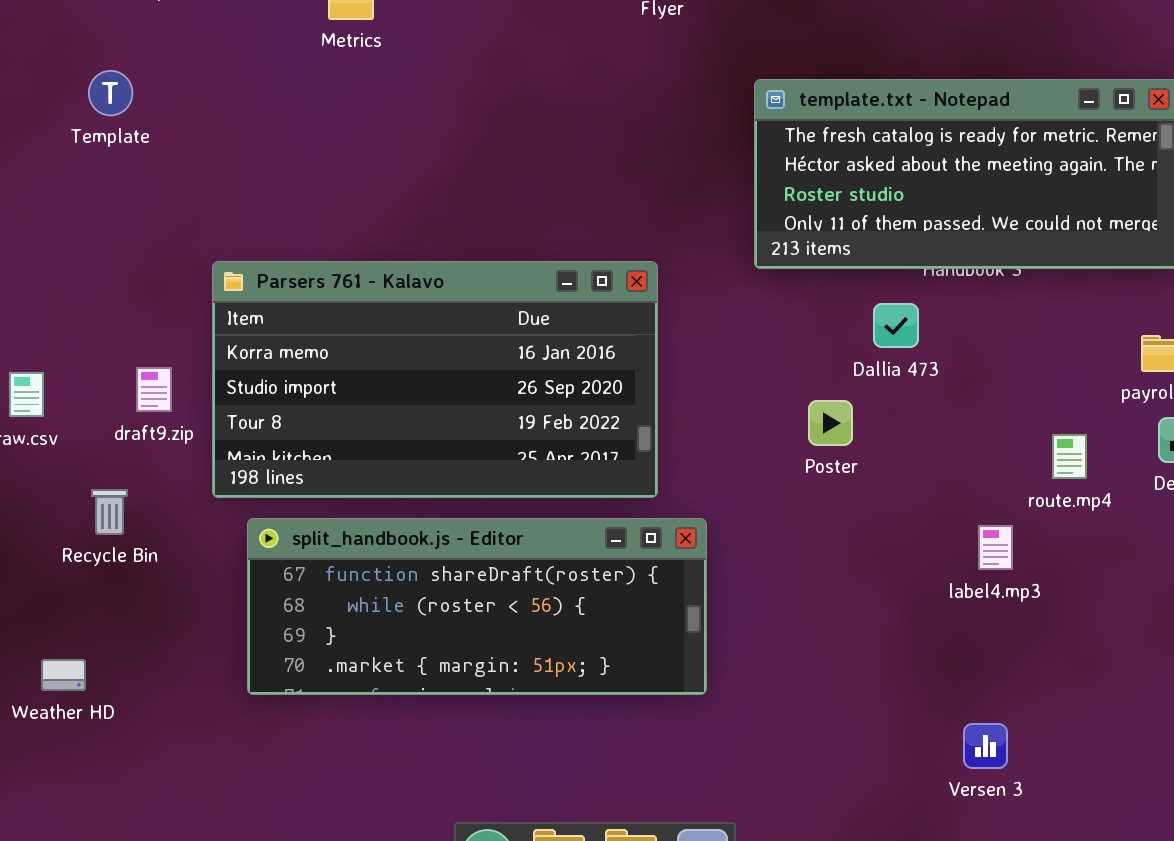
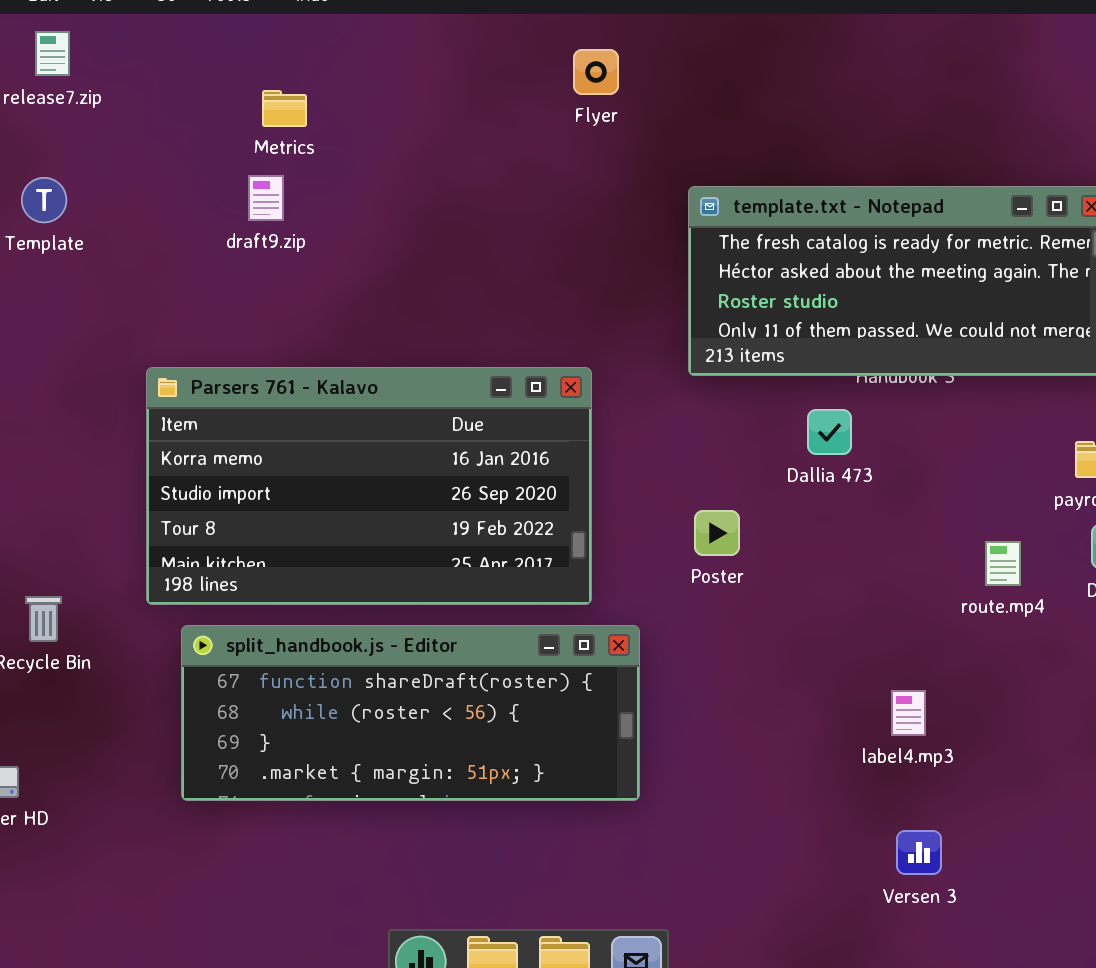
draft9.zip: [136,367,172,412] -> [248,175,284,221], moved
Poster: [808,400,853,446] -> [694,510,740,556], moved
label4.mp3: [978,525,1013,570] -> [891,690,926,736], moved

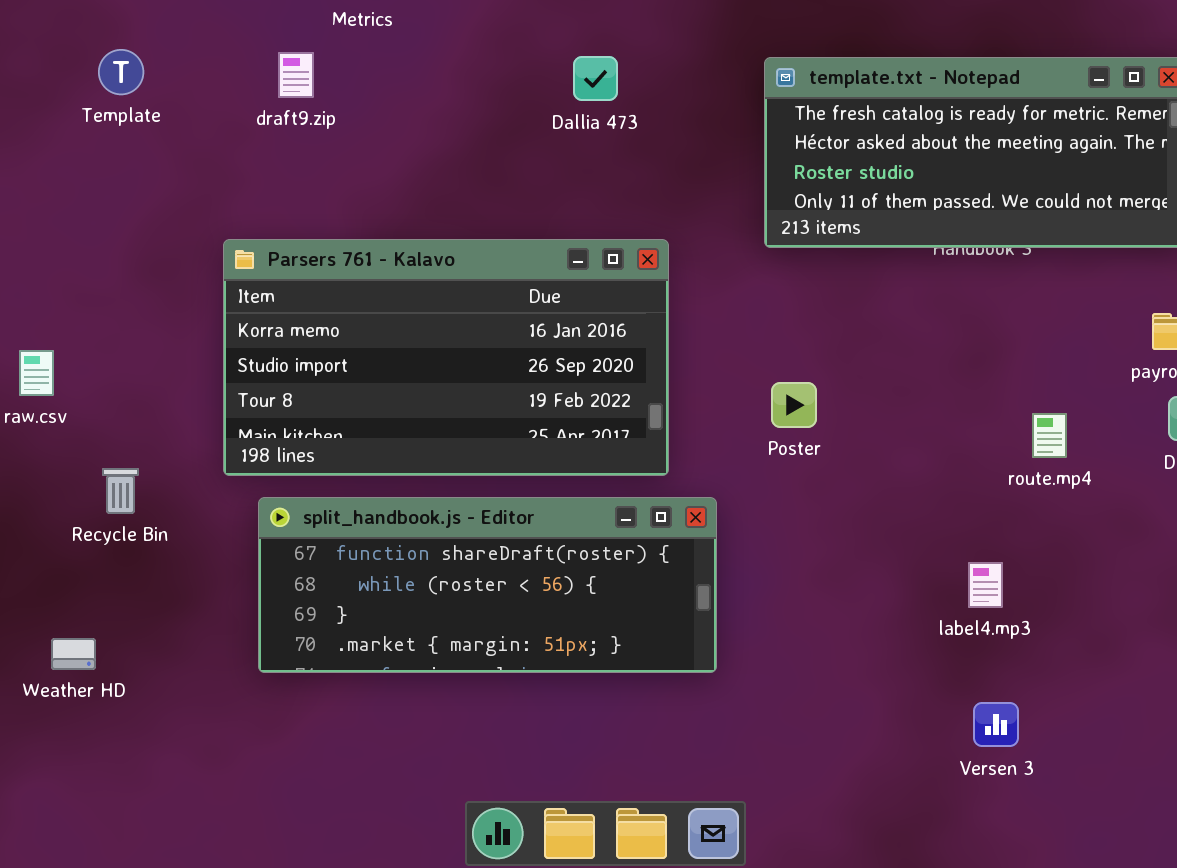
draft9.zip: [248,175,284,221] -> [278,52,314,98], moved
Dallia 473: [807,409,852,455] -> [573,56,618,101], moved
route.mp4: [985,541,1021,586] -> [1032,413,1067,458], moved

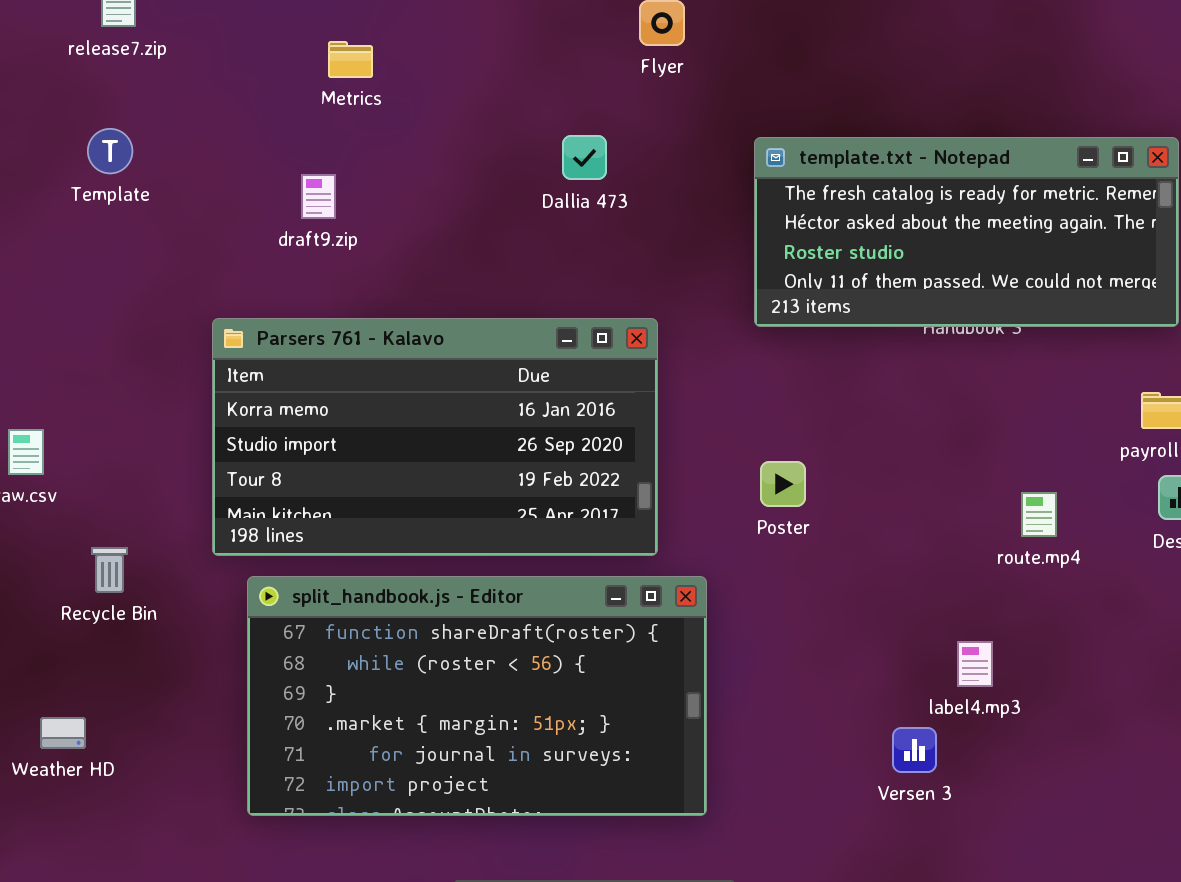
draft9.zip: [278,52,314,98] -> [301,174,336,219], moved
split_handbook.js - Editor: [258,497,717,673] -> [247,576,707,816], resized
Versen 3: [973,702,1019,747] -> [892,727,937,773], moved

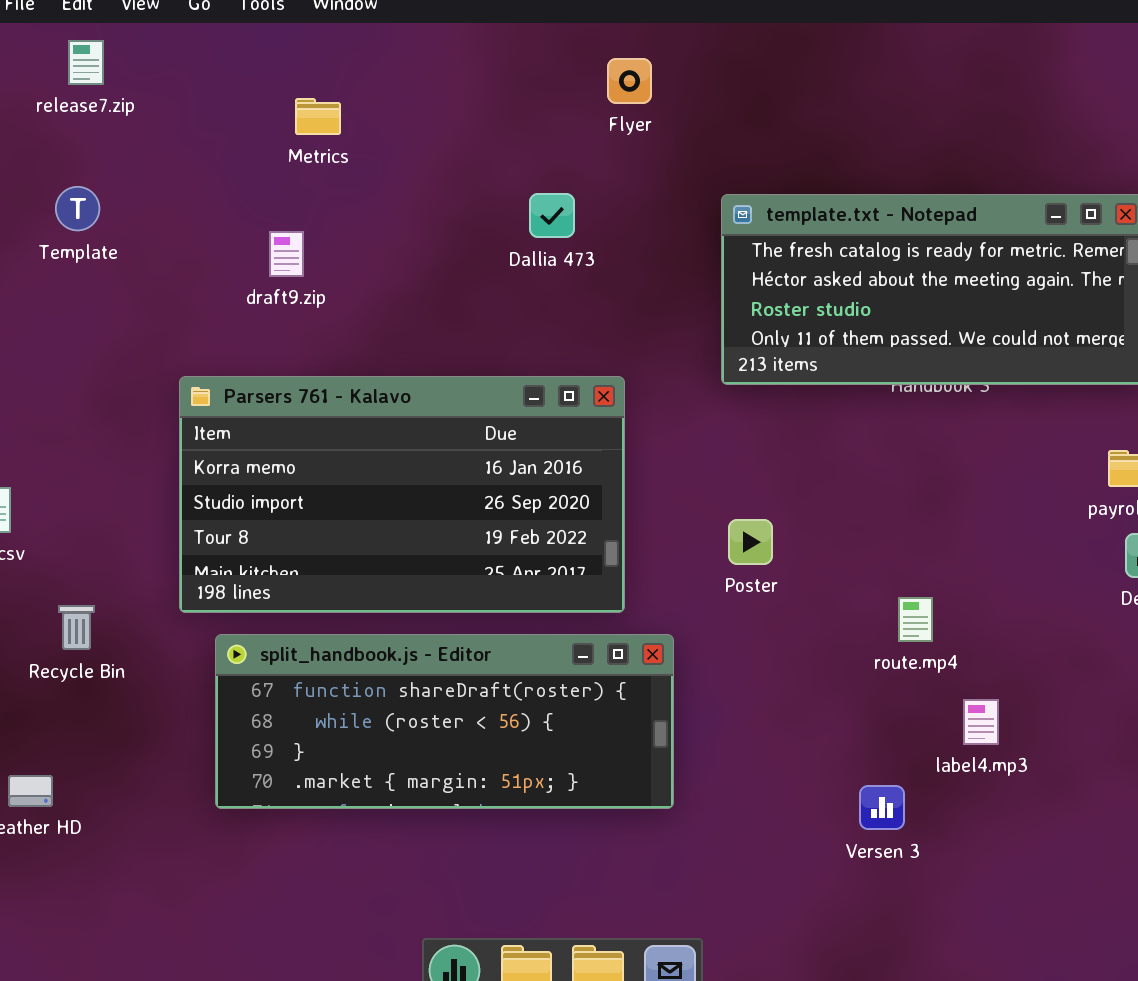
route.mp4: [1021,492,1057,537] -> [898,597,933,642], moved
split_handbook.js - Editor: [247,576,707,816] -> [215,634,674,809], resized
label4.mp3: [957,641,993,687] -> [963,699,999,745], moved

